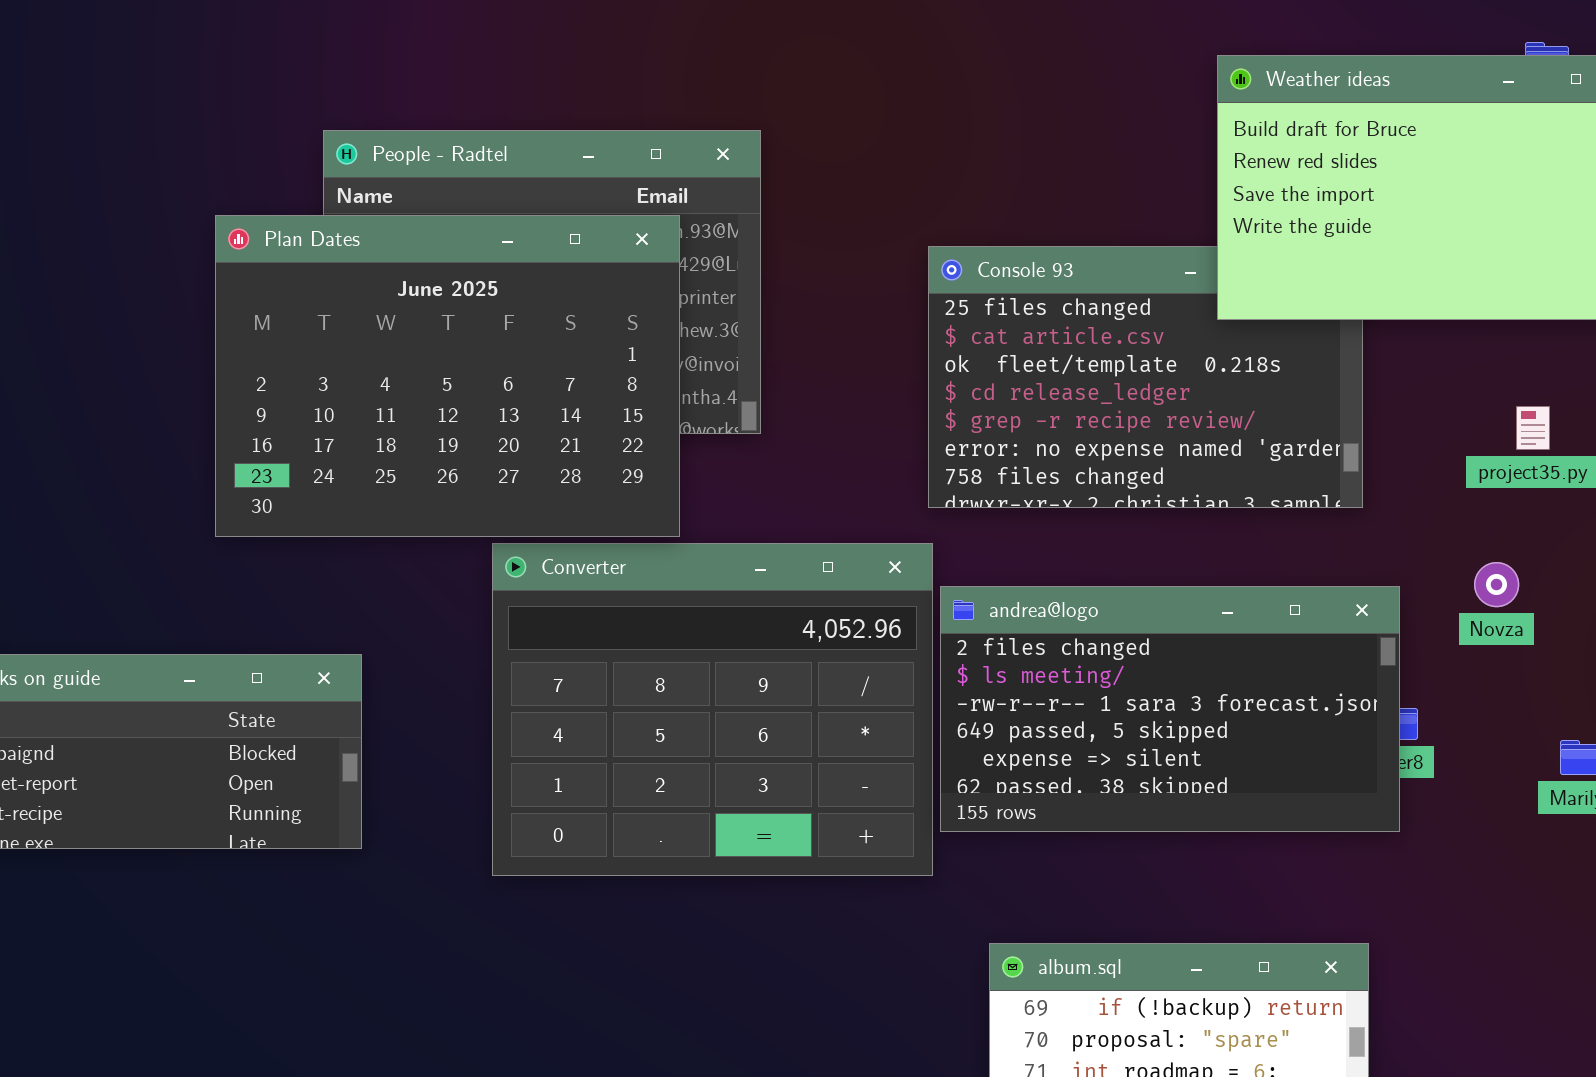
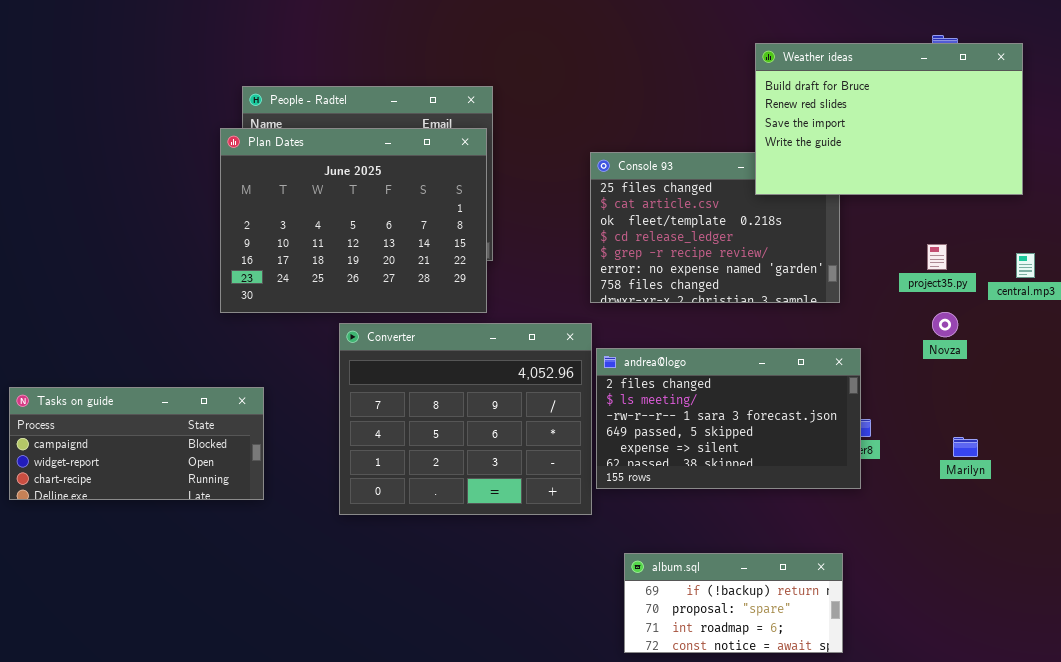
Plan Dates: [215,215,680,537] -> [220,128,487,313], moved
Novza: [1474,562,1519,607] -> [932,312,958,337], moved

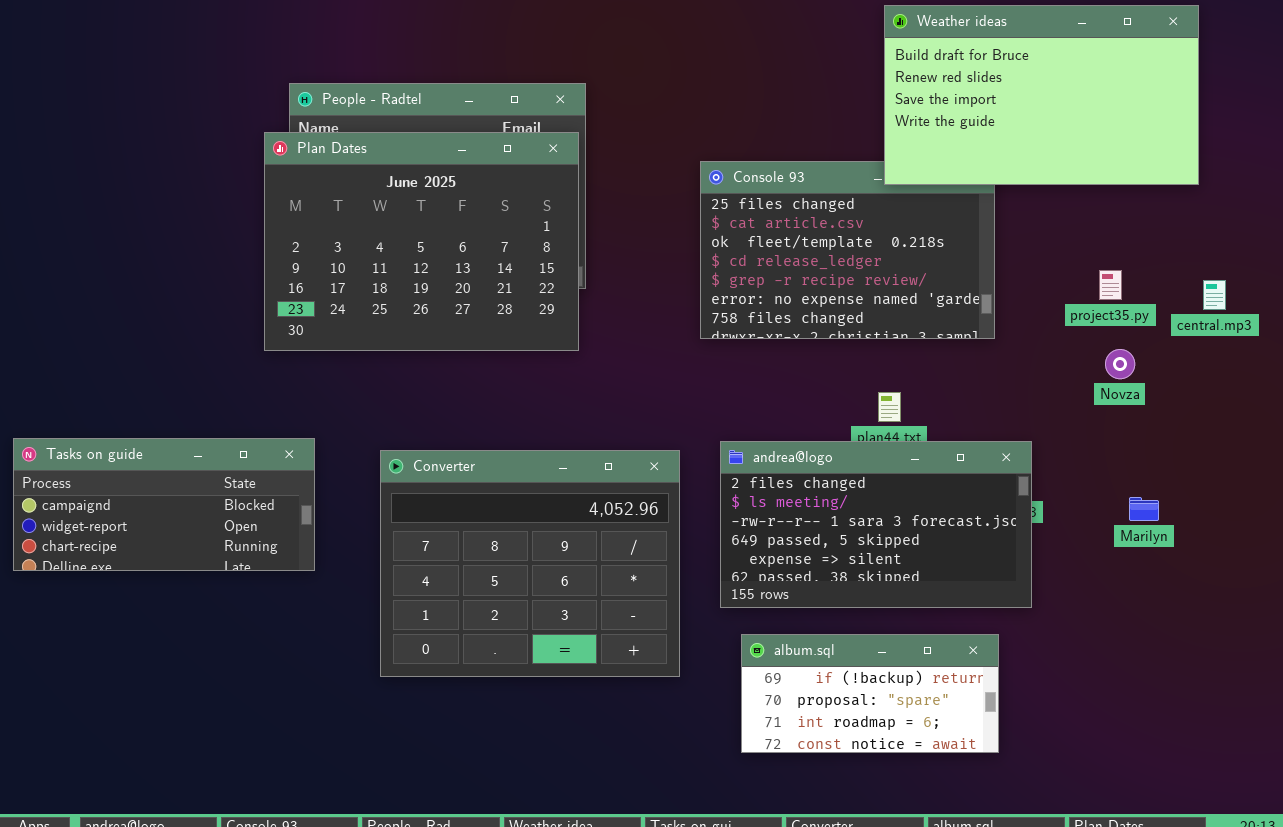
Weather ideas: [755,43,1023,195] -> [884,5,1199,185], moved
Converter: [339,323,592,515] -> [380,450,680,677], moved
andrea@logo: [596,348,861,489] -> [720,441,1032,608], moved

